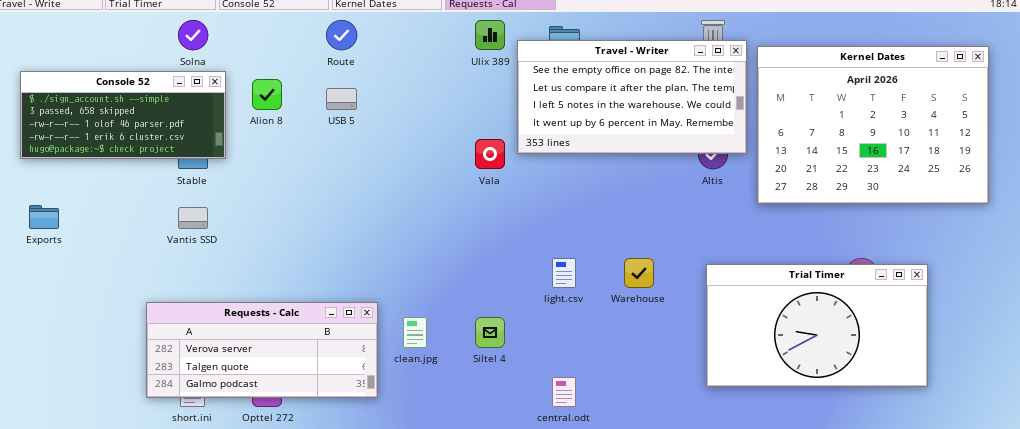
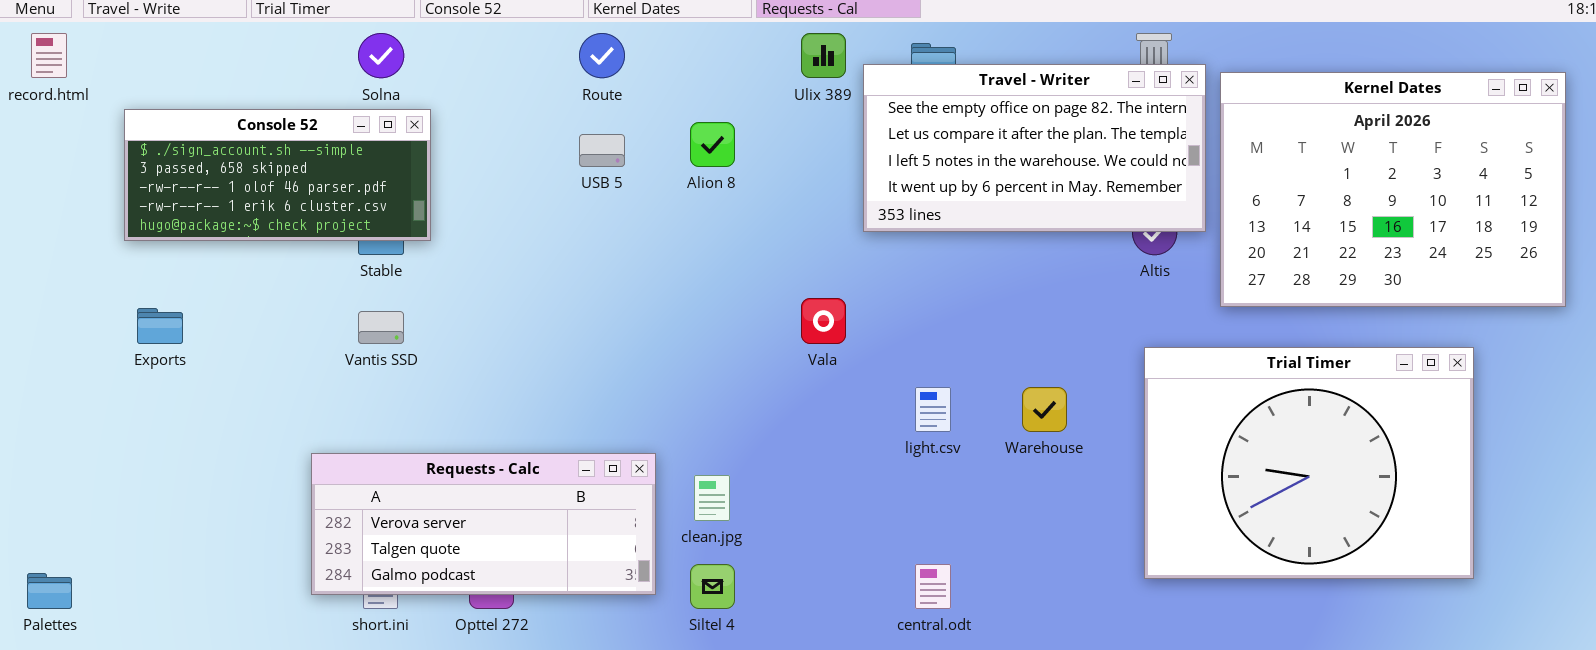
Alion 8: [252,79,282,110] -> [690,122,735,167], moved
Vala: [475,139,505,169] -> [801,298,846,344], moved
Trial Timer: [706,264,928,387] -> [1144,347,1474,579], resized
Siltel 4: [475,317,505,348] -> [690,564,735,609], moved

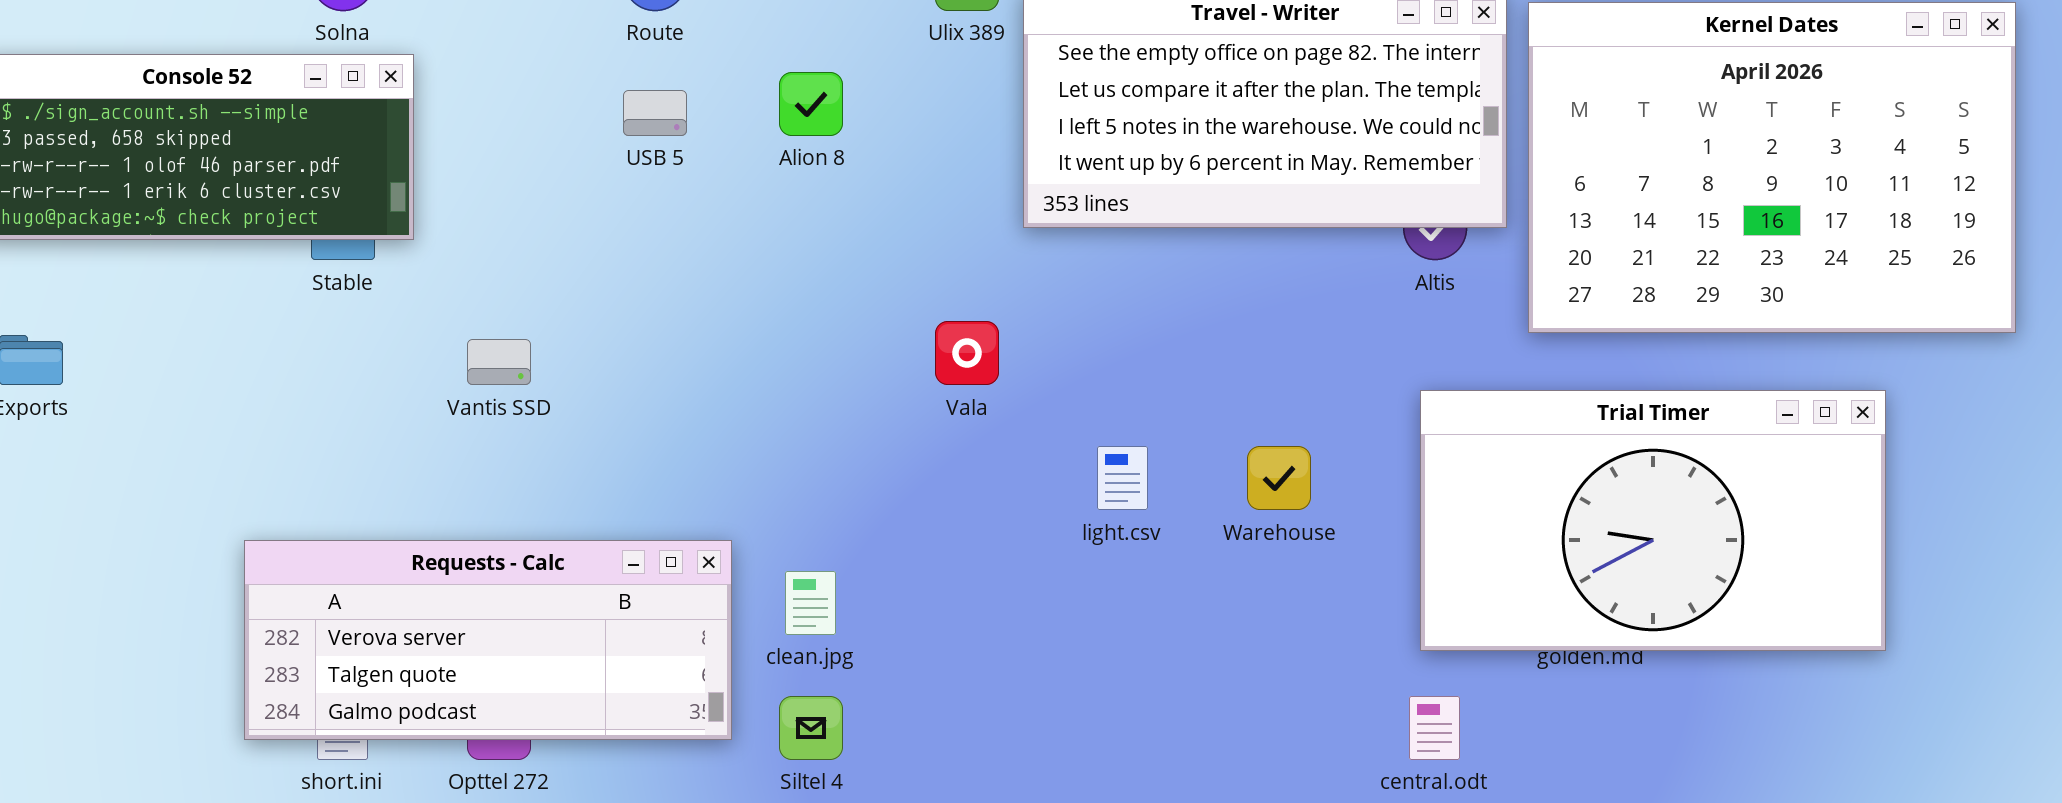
Vantis SSD: [358,311,404,344] -> [467,339,531,385], moved
Trial Timer: [1144,347,1474,579] -> [1420,390,1886,651], resized
central.odt: [915,564,951,609] -> [1409,696,1460,760], moved

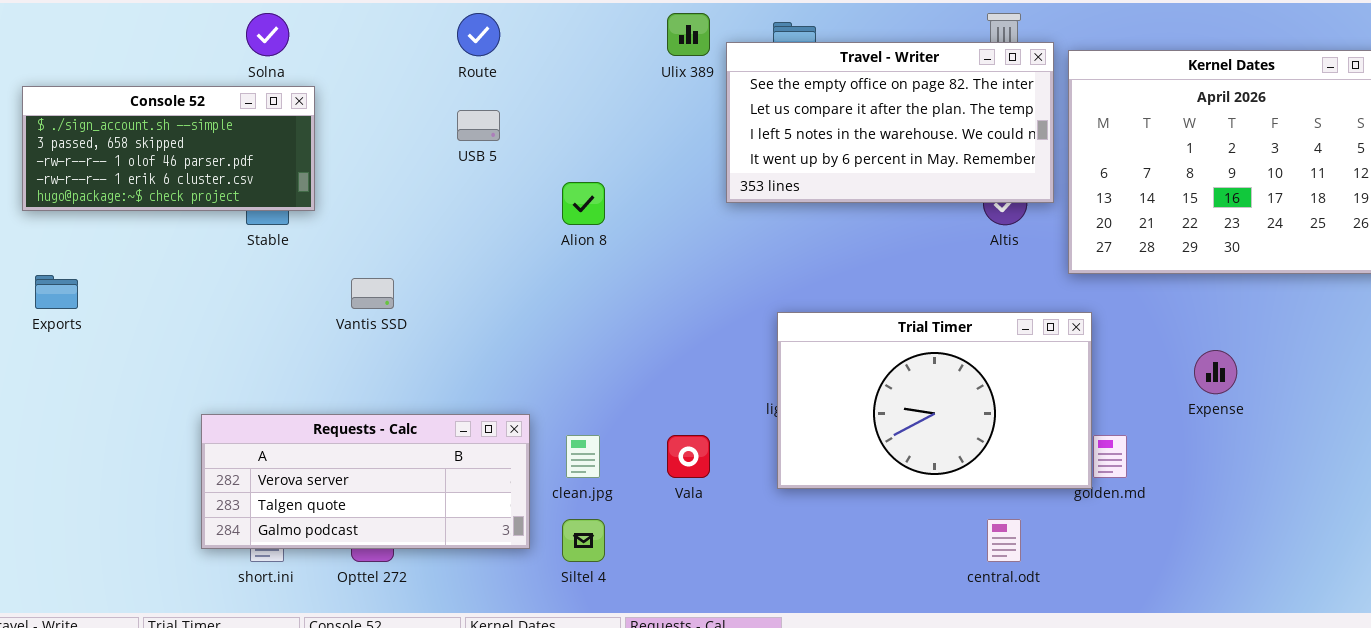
Alion 8: [779,72,843,136] -> [562,182,605,225], moved
Vala: [935,321,999,385] -> [667,435,710,478], moved
Trial Timer: [1420,390,1886,651] -> [777,312,1092,489], moved

